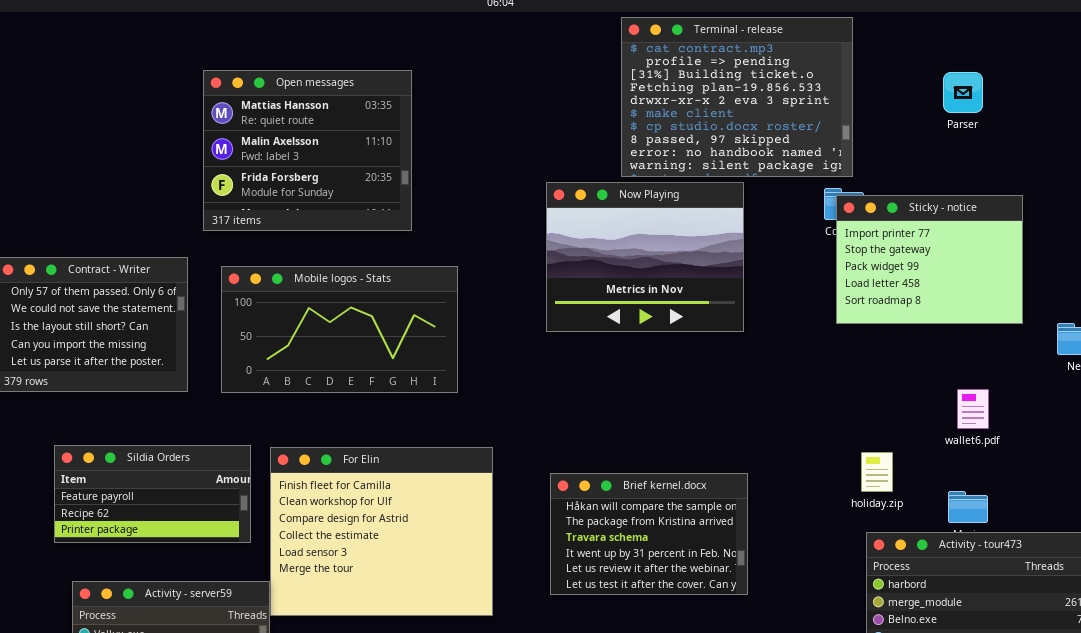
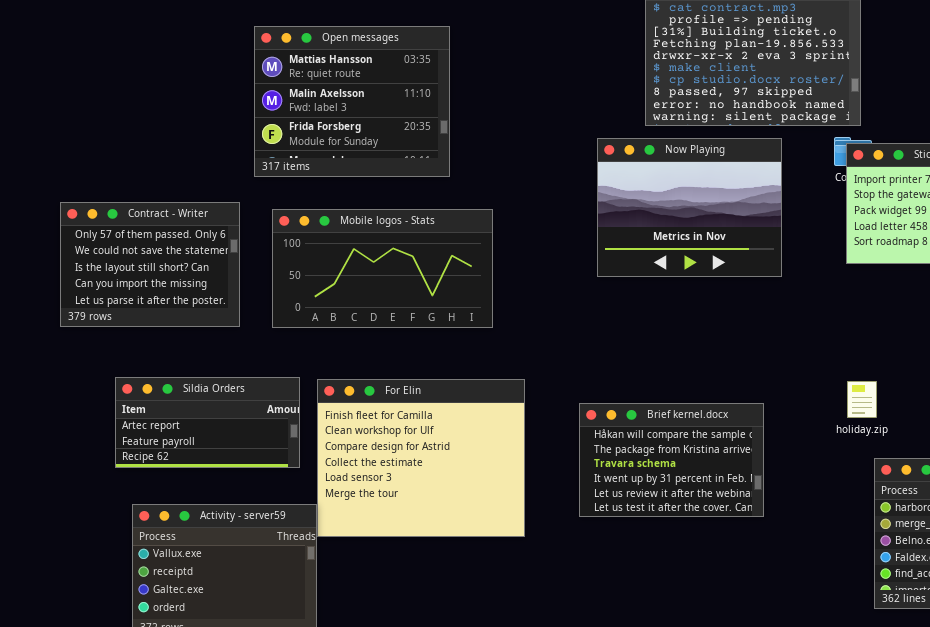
Now Playing: [546,182,744,332] -> [597,138,782,277], moved
Sildia Orders: [54,445,251,543] -> [115,377,300,468], scrolled up 1 row
holiday.zip: [861,452,893,492] -> [847,381,877,418], moved

